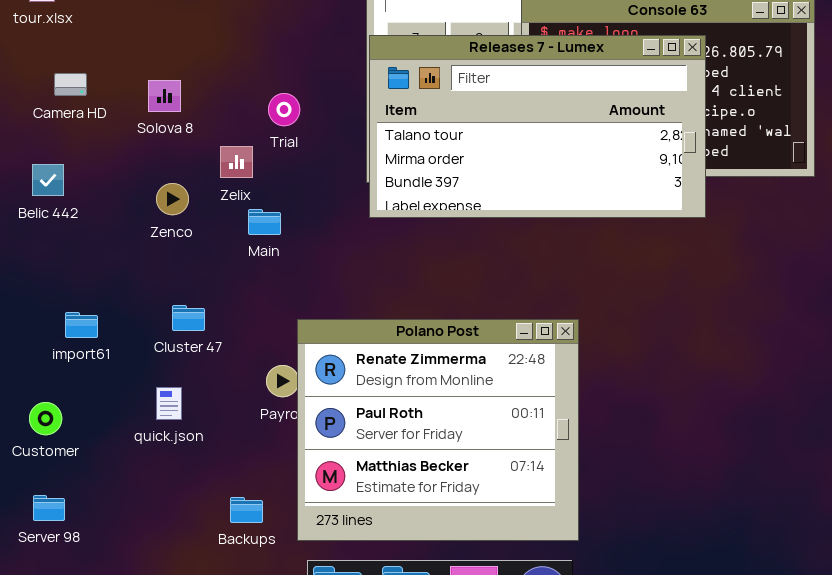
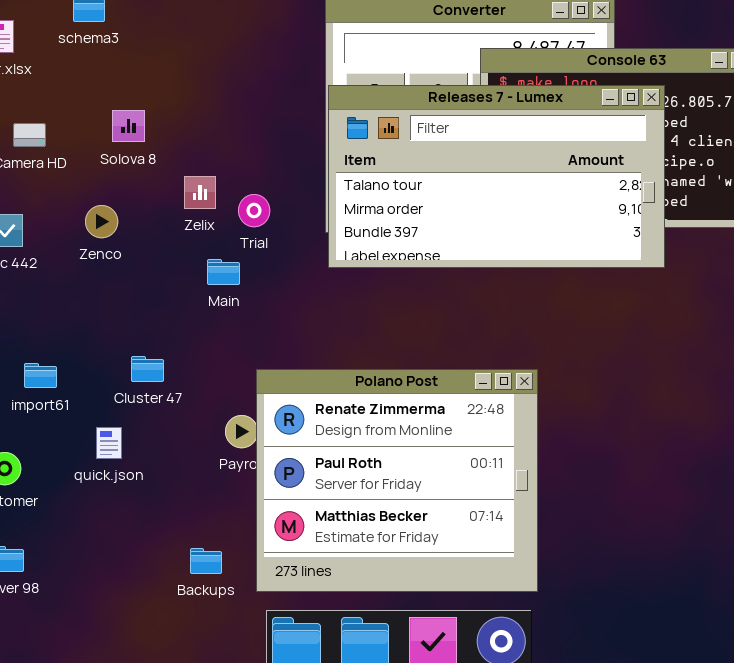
Solova 8: [148,80,181,112] -> [112,110,145,142], moved
Trial: [268,93,300,126] -> [238,194,270,227], moved
Zelix: [220,146,253,178] -> [184,176,216,209], moved
Zenco: [156,183,189,215] -> [85,205,118,238], moved
quick.json: [156,387,182,420] -> [96,427,122,459], moved

